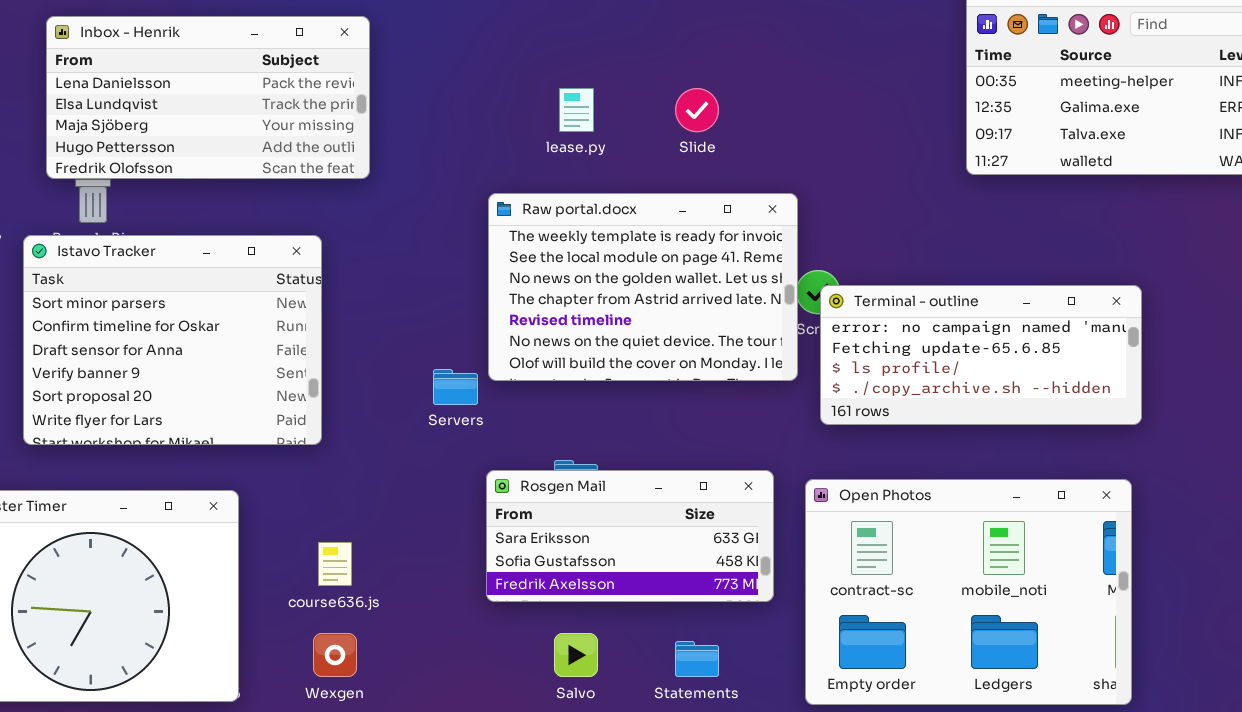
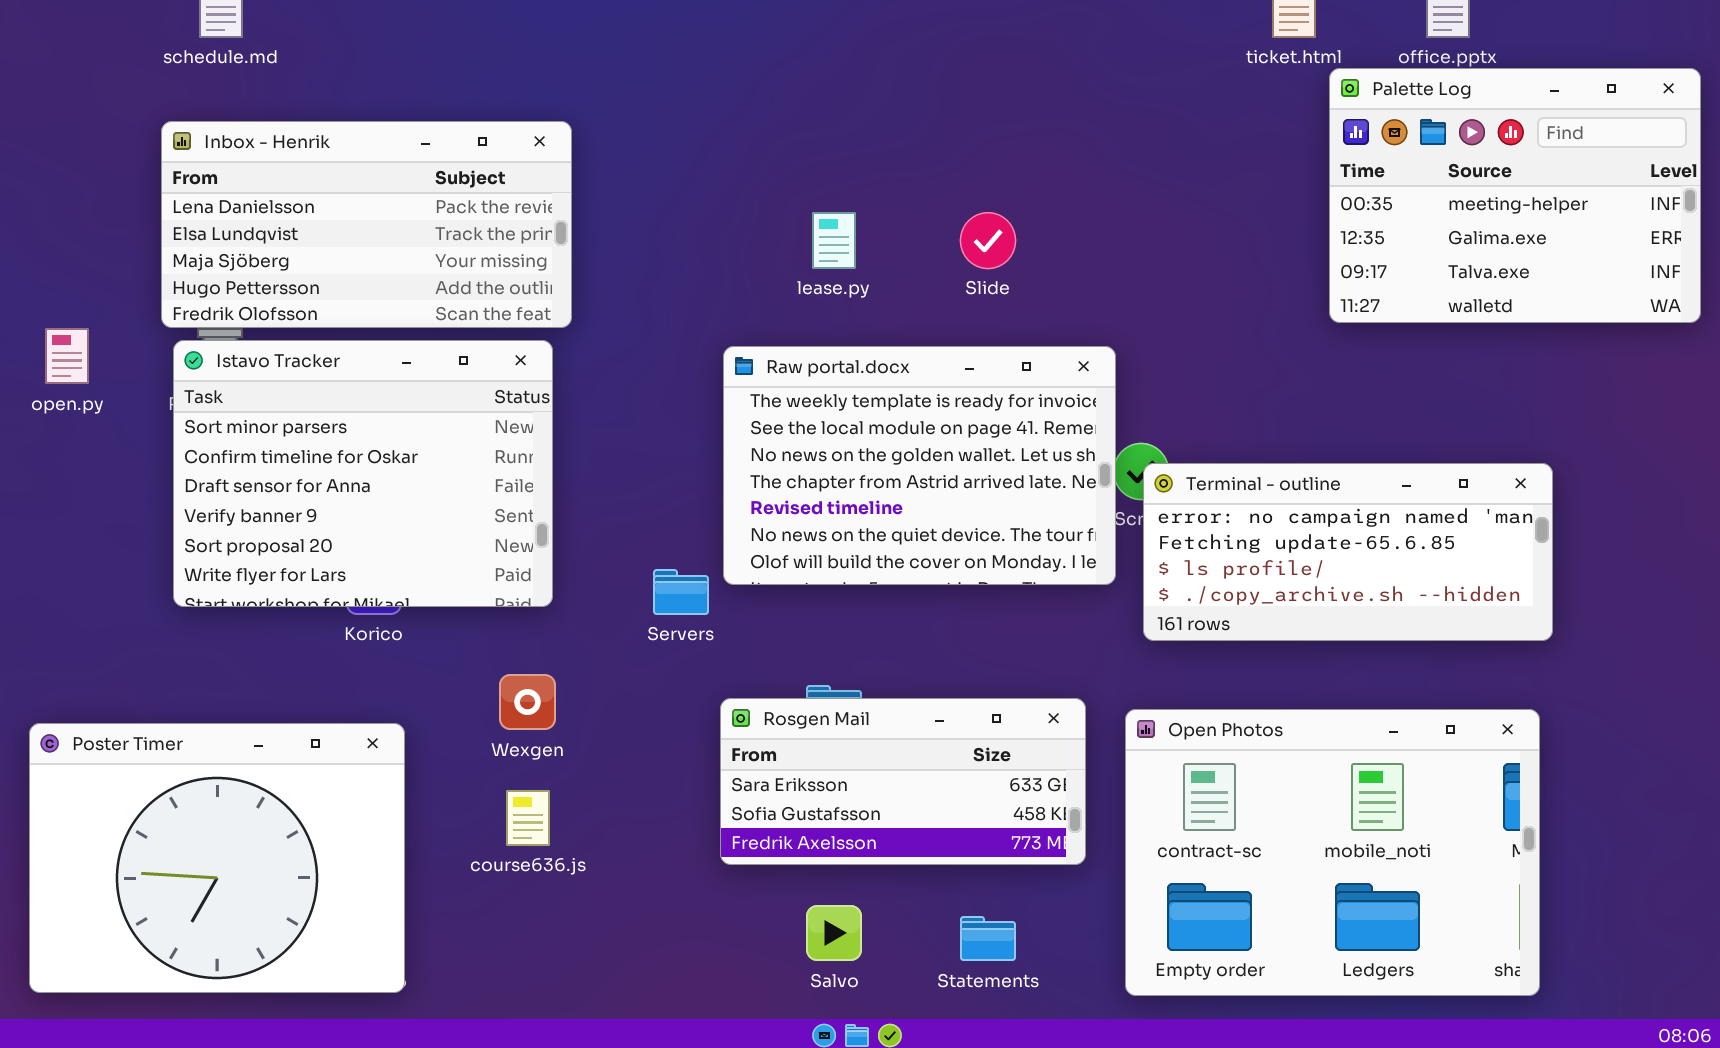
Istavo Tracker: [23,235,322,445] -> [173,340,553,607], moved
Wexgen: [313,633,357,677] -> [499,674,556,730], moved

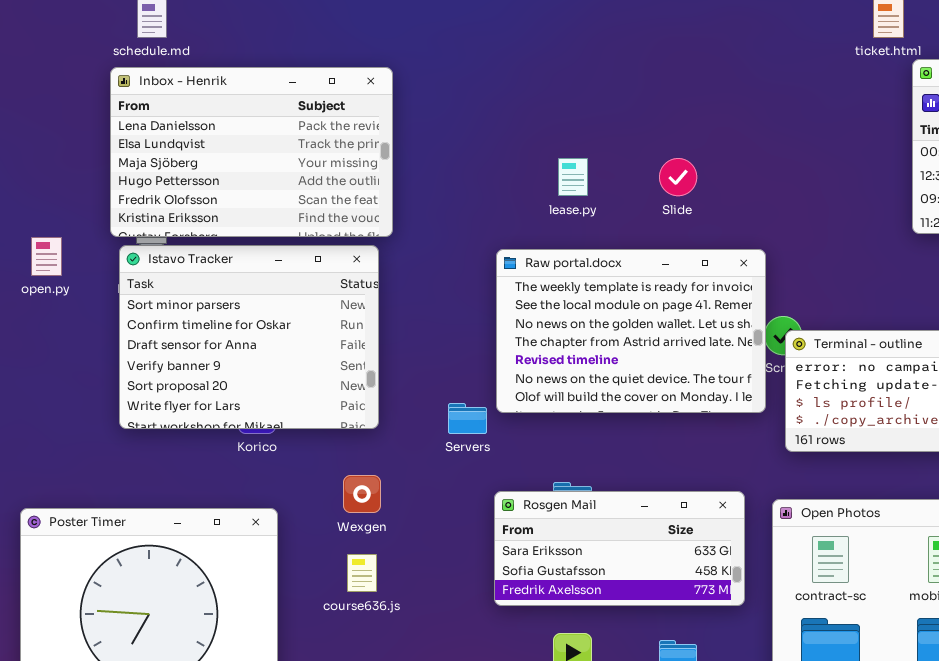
Inbox - Henrik: [161,121,572,328] -> [110,67,393,237], resized

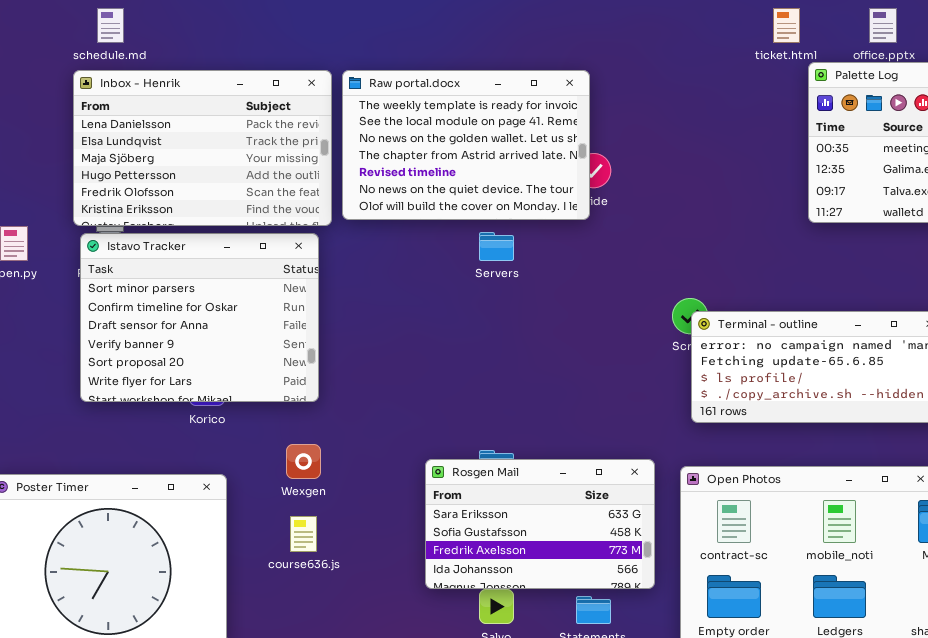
Raw portal.docx: [496,249,766,413] -> [342,70,590,220], moved
Servers: [448,403,487,434] -> [479,232,514,261], moved
Rosgen Mail: [494,491,745,606] -> [425,459,655,589], resized

